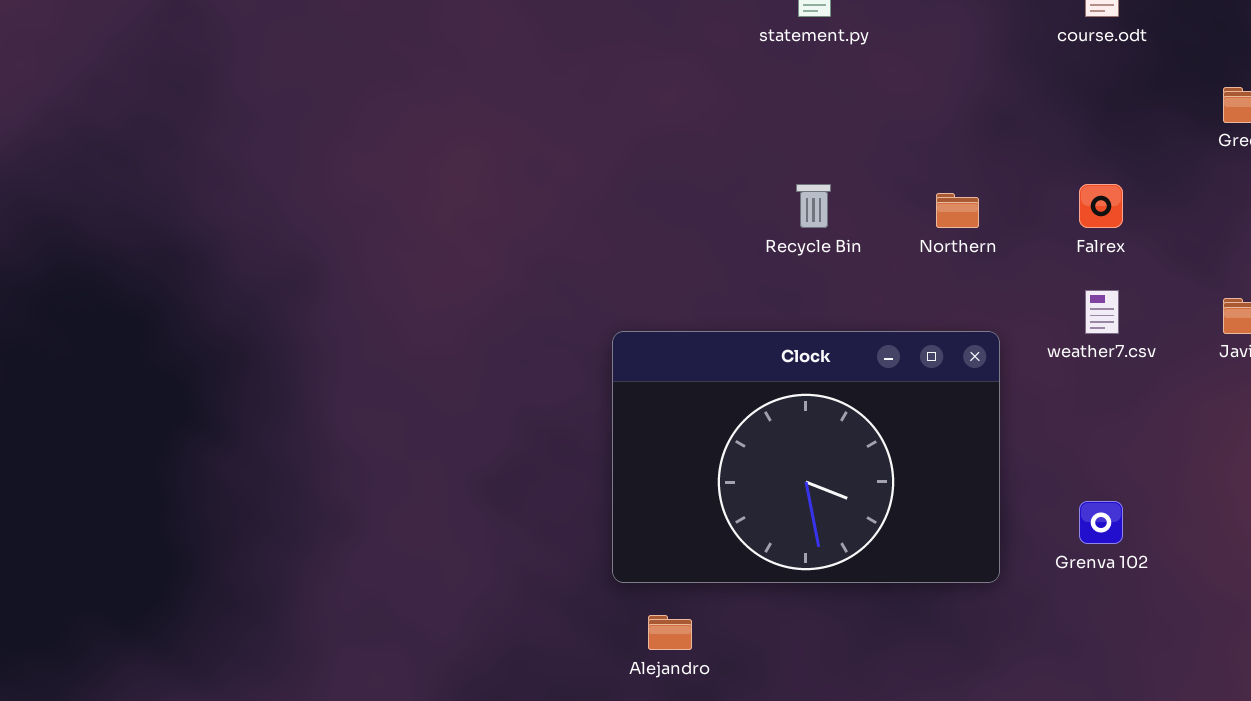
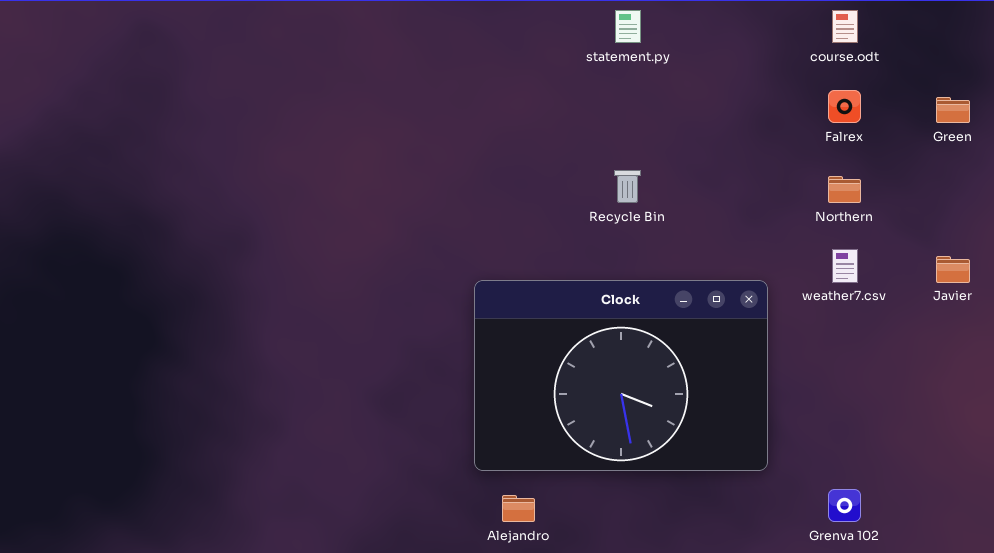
Falrex: [1079,184,1123,228] -> [828,90,861,123], moved
Northern: [936,193,979,228] -> [828,176,861,203], moved
Grenva 102: [1079,501,1123,544] -> [828,489,861,522], moved

